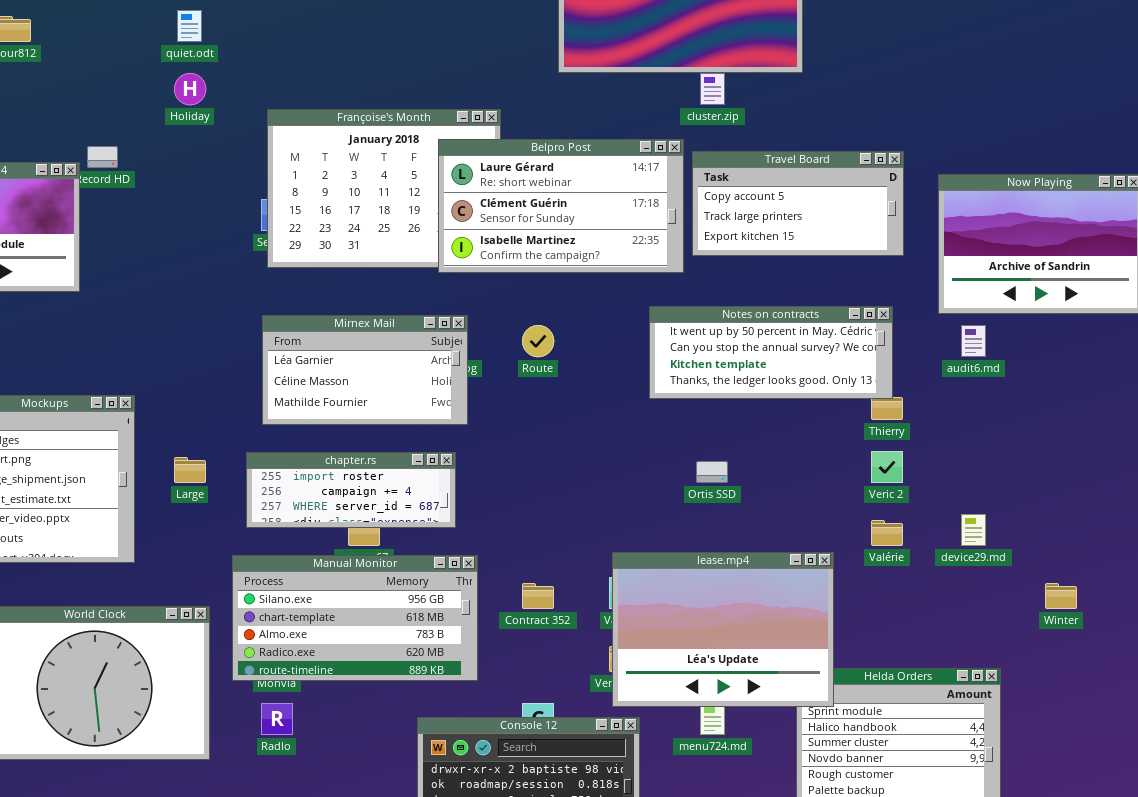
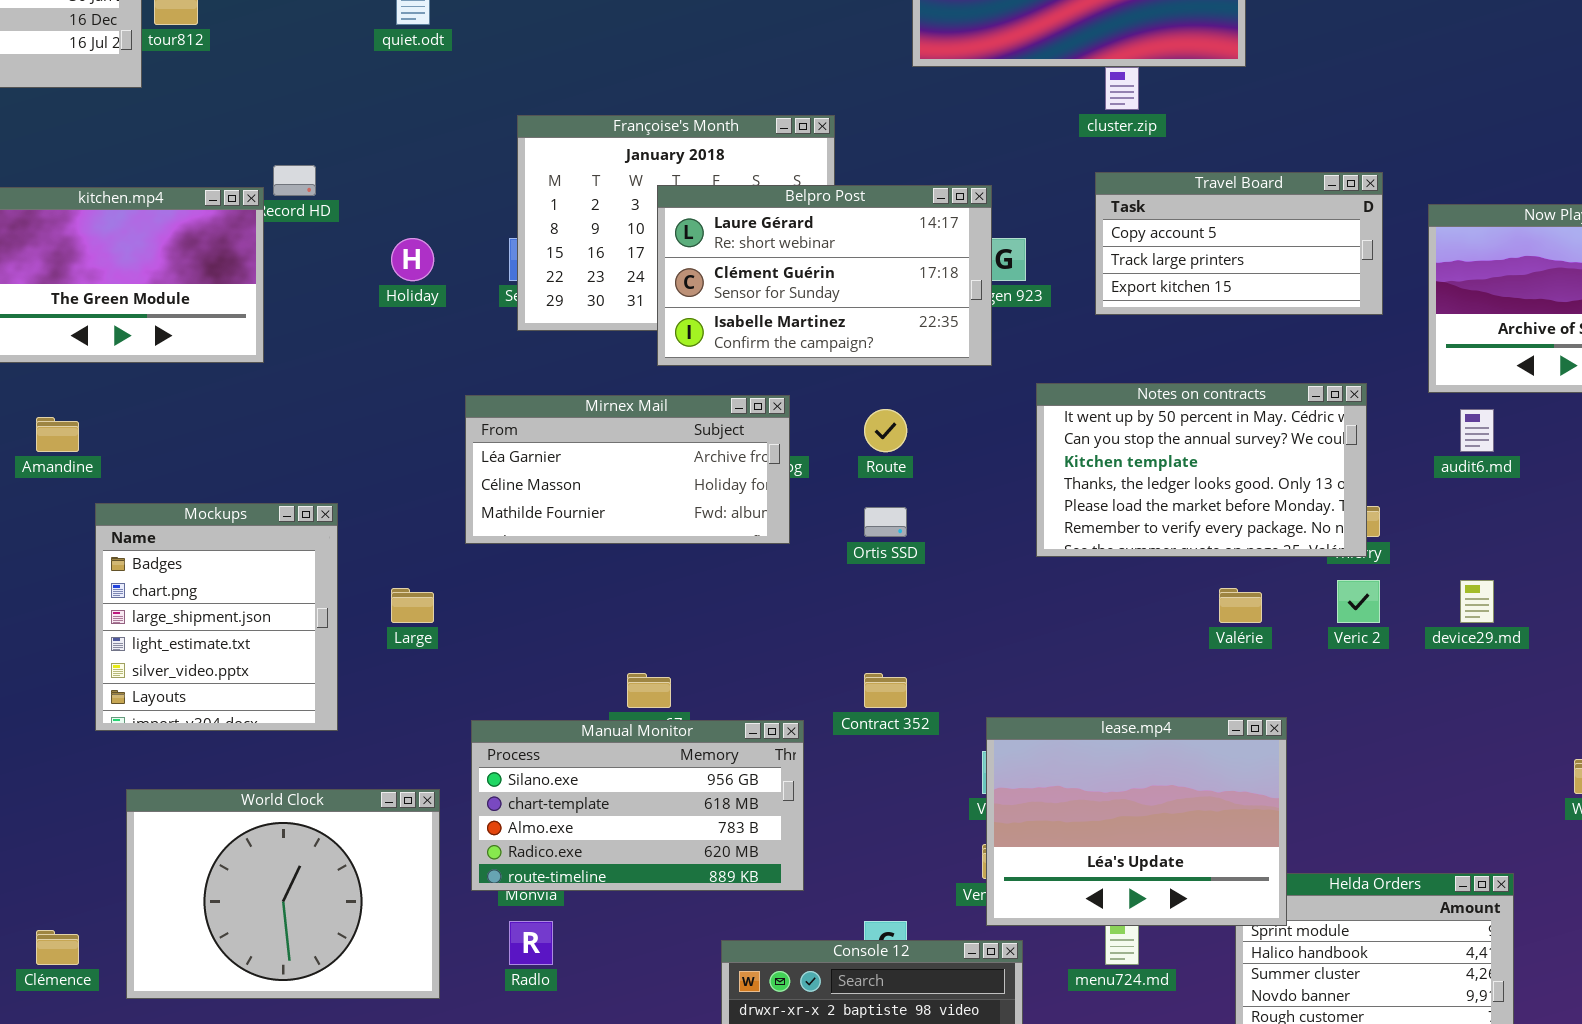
Holiday: [174,73,206,105] -> [391,238,434,281], moved
Belpro Post: [438,139,684,273] -> [657,185,992,366], moved
Notes on contracts: [649,306,893,399] -> [1036,383,1367,557], resized
Mirnex Mail: [262,315,468,425] -> [465,395,790,544], resized
chapter.rs: [246,452,456,528] -> none, closed
Ortis SSD: [696,461,728,483] -> [864,507,907,537], moved
device29.md: [961,514,986,546] -> [1460,580,1494,623], moved
Valérie: [871,520,903,546] -> [1219,588,1262,623], moved
Contract 352: [522,583,554,609] -> [864,673,907,708], moved

